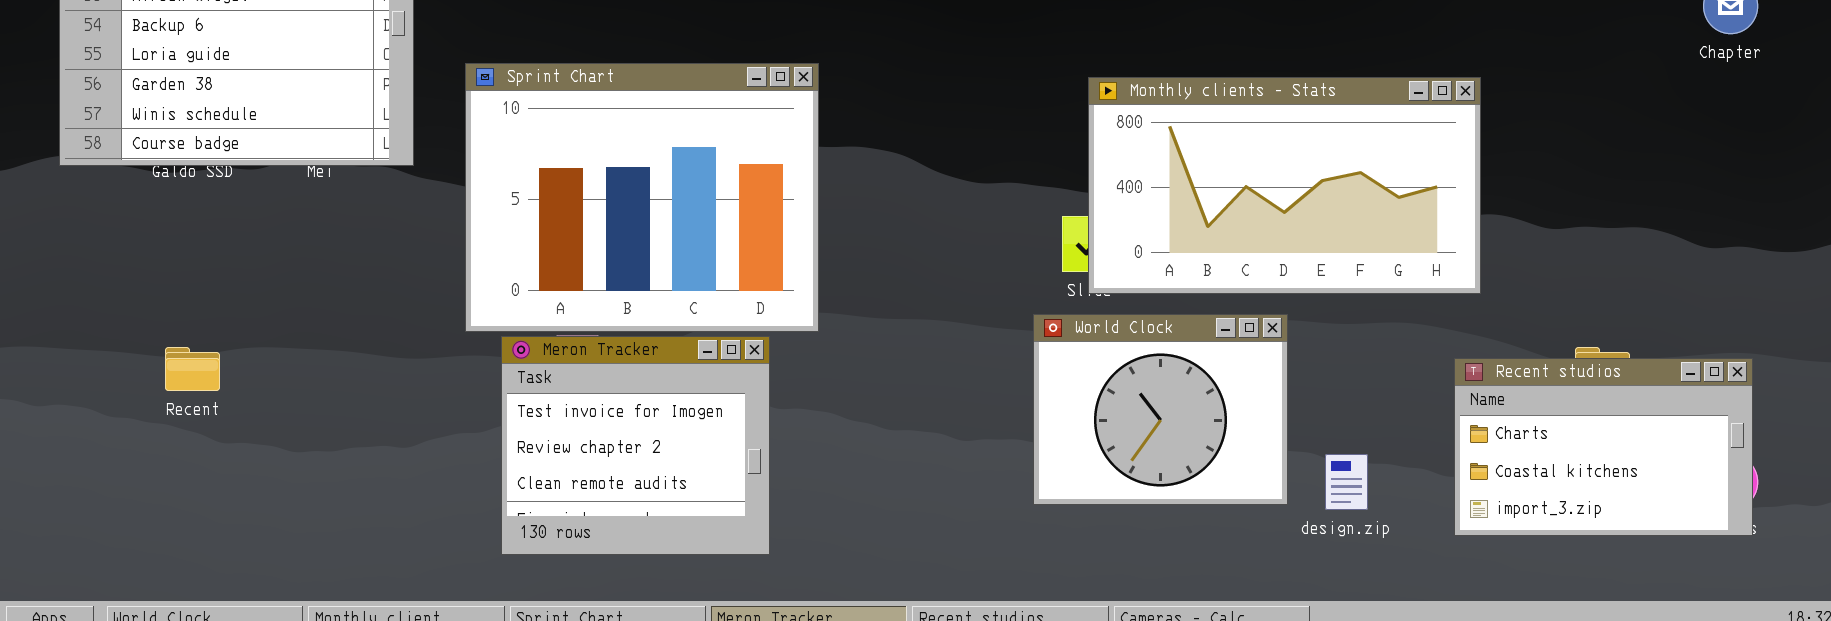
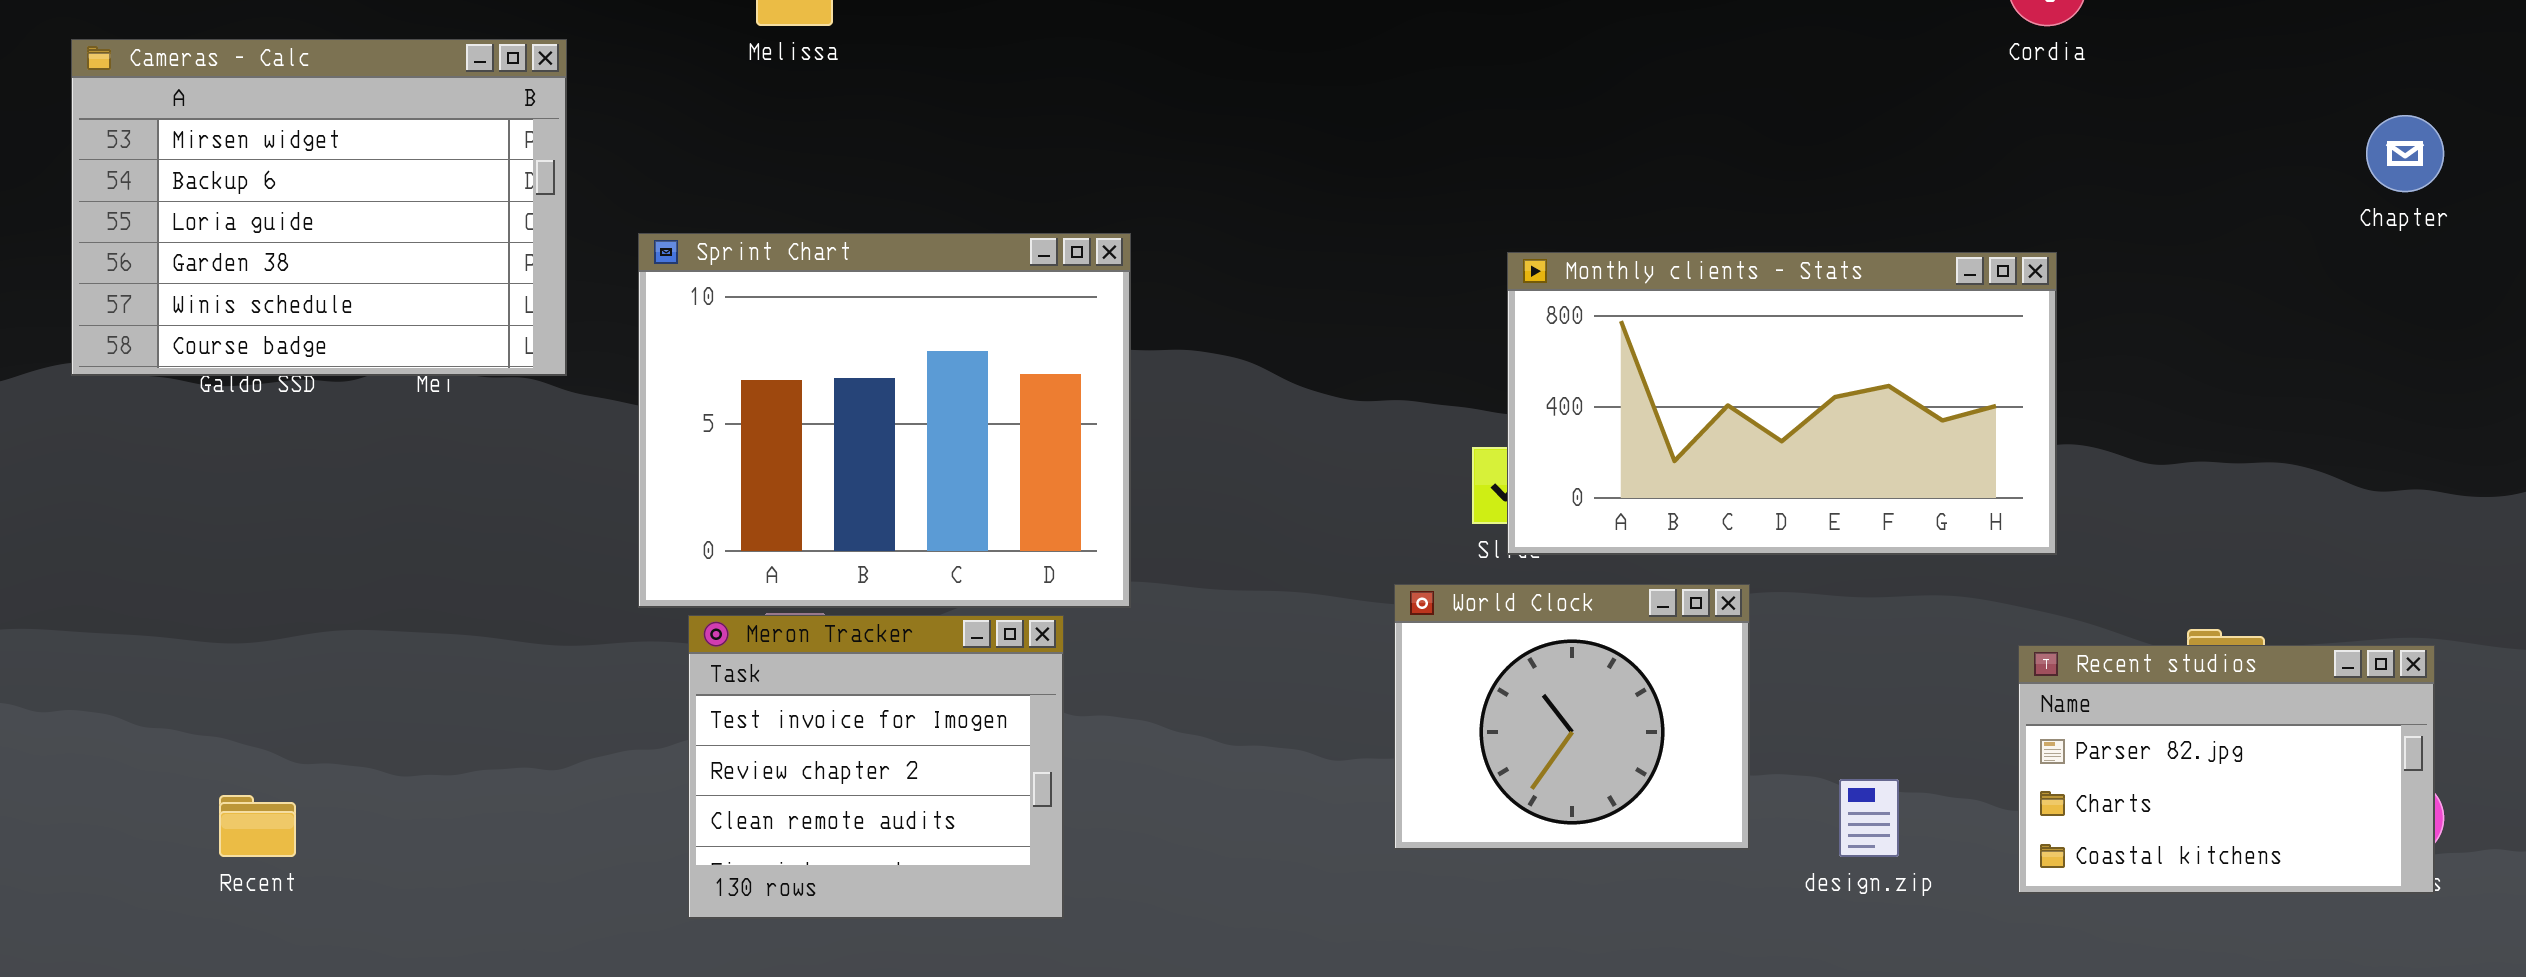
World Clock: [1033,314,1288,505] -> [1394,584,1750,850], moved
Recent: [165,347,220,391] -> [219,795,296,857], moved
Recent studios: [1454,358,1753,536] -> [2018,645,2435,894], scrolled up 1 row

